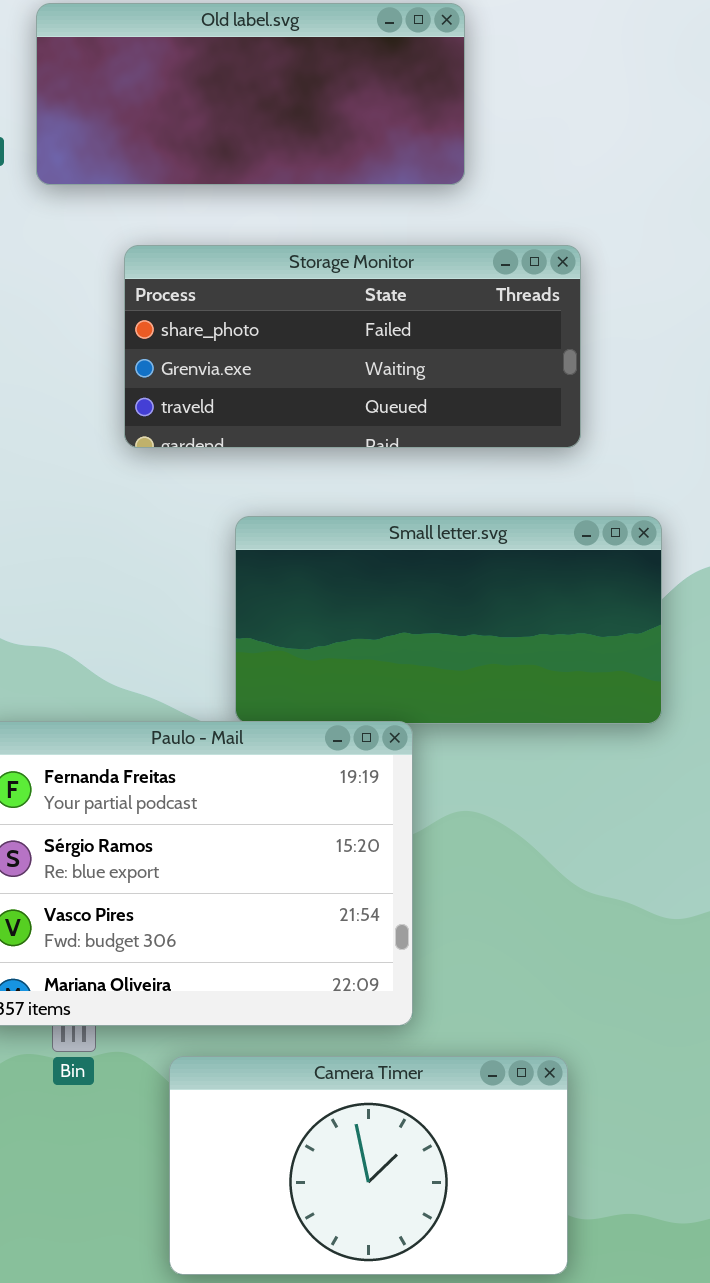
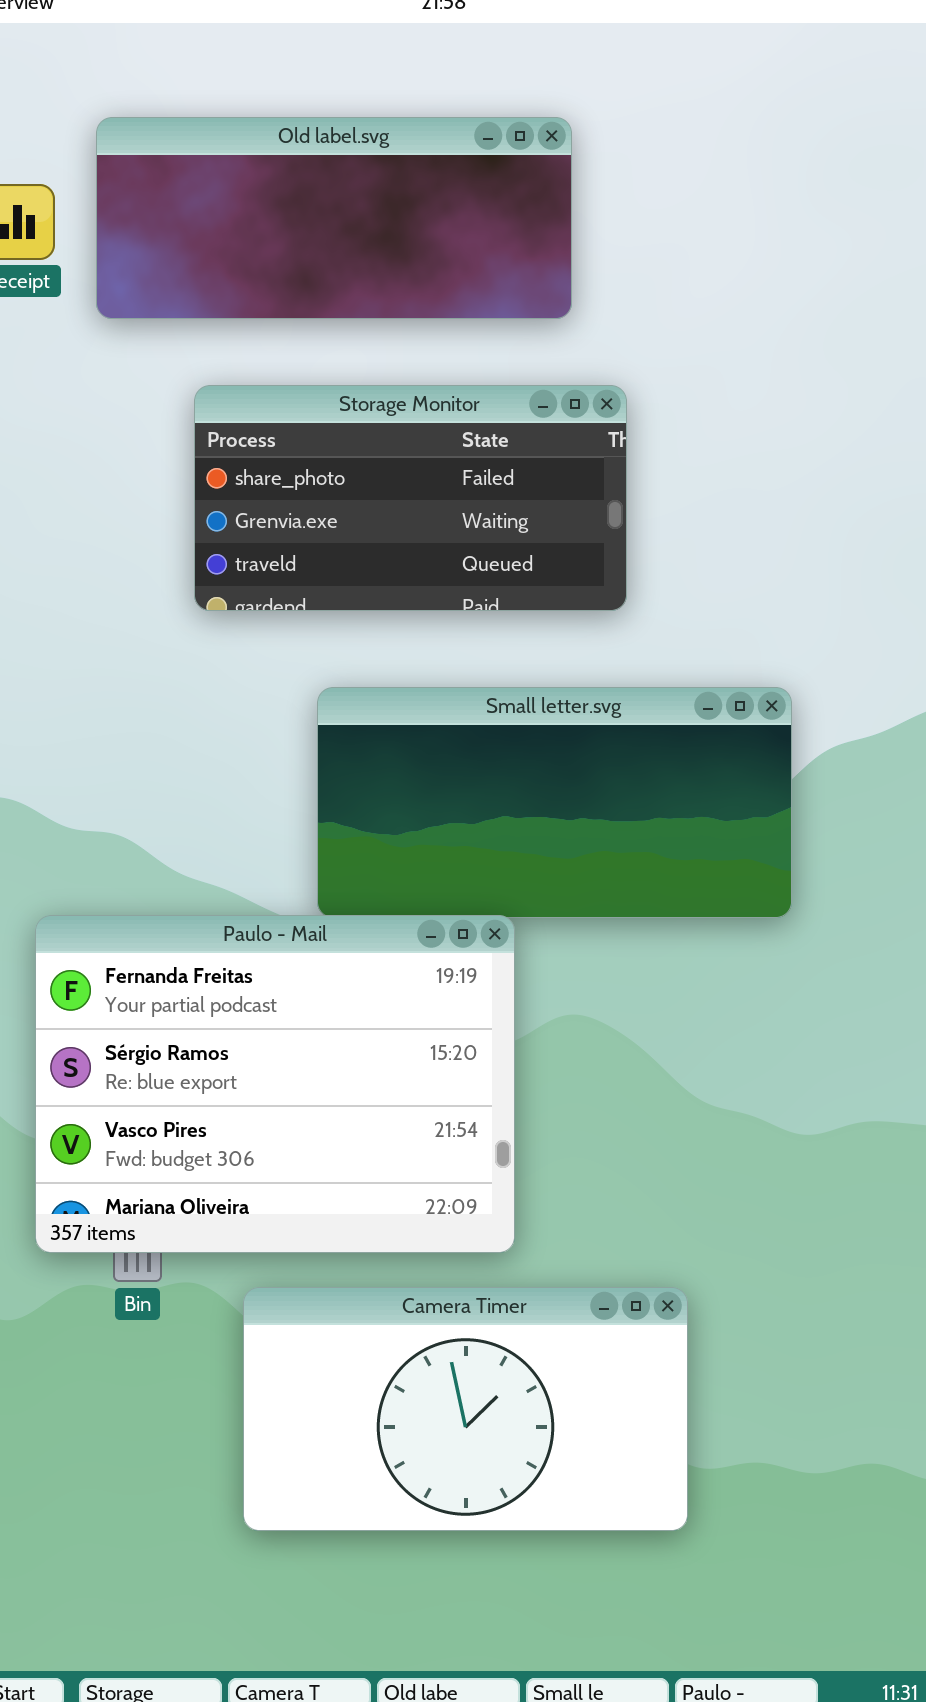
Storage Monitor: [124,245,581,448] -> [194,385,627,611], resized

